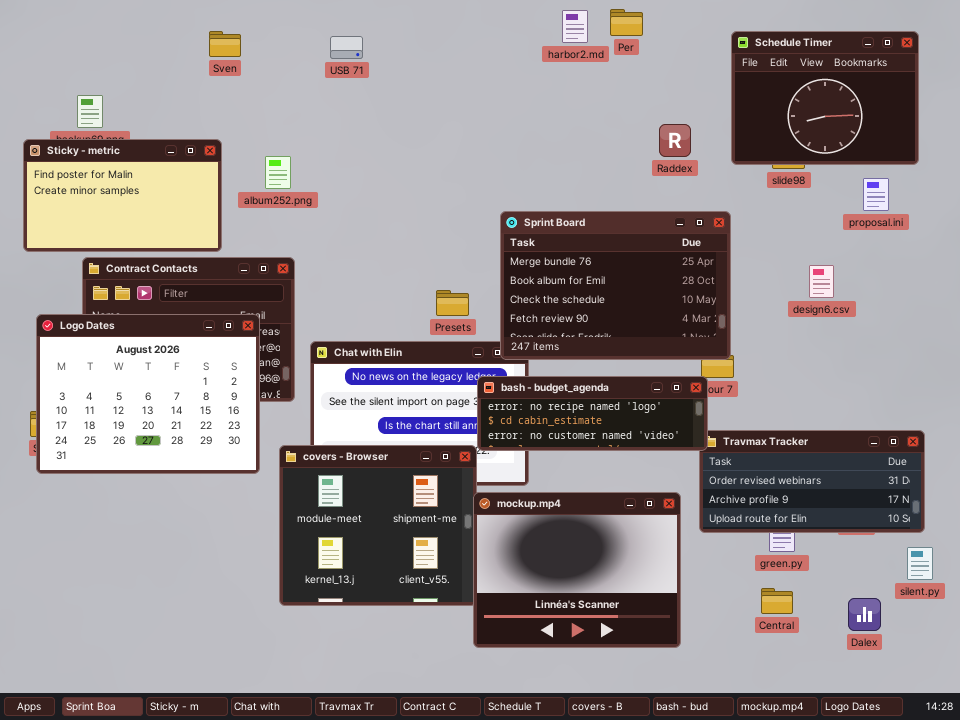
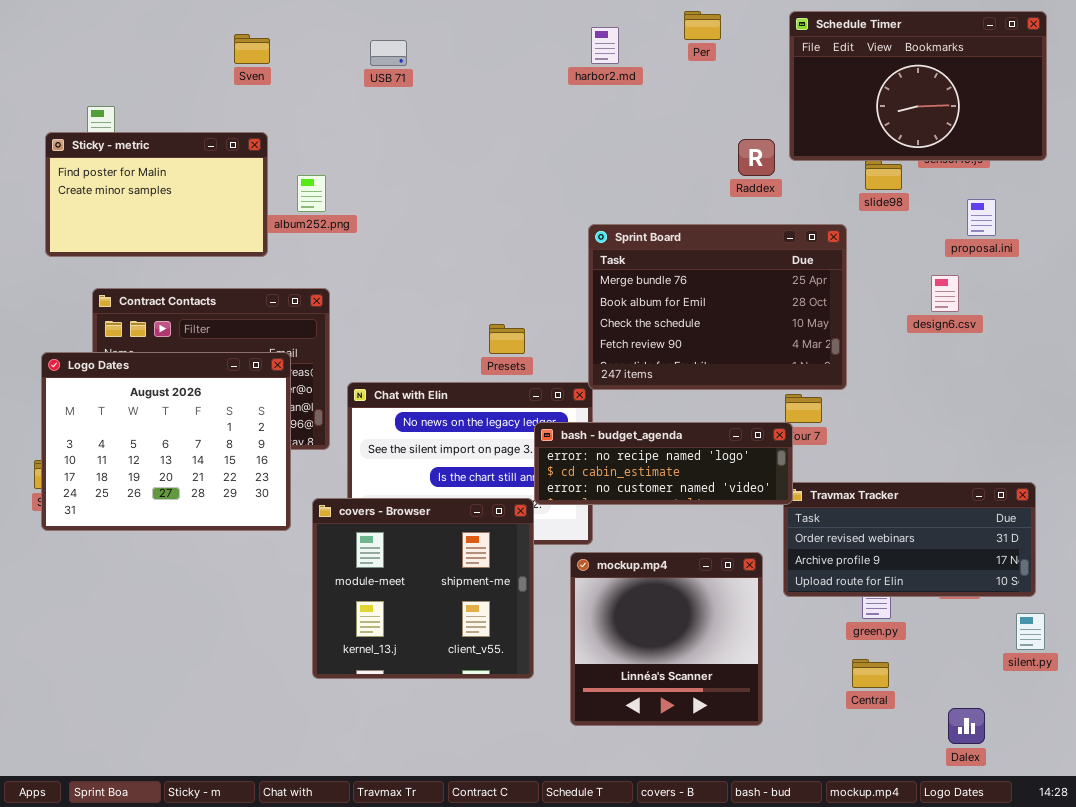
harbor2.md: [562,10,588,43] -> [591,27,619,64], moved
Schedule Timer: [731,31,919,165] -> [789,11,1047,161], moved, resized
Sticky - metric: [23,139,222,252] -> [45,132,268,257], moved
Sprint Board: [500,211,731,360] -> [588,224,847,390], moved
design6.csv: [809,265,834,298] -> [931,275,959,312], moved
mockup.mp4: [473,492,681,648] -> [570,552,763,726], resized
Dalex: [848,598,881,631] -> [948,708,985,744], moved

